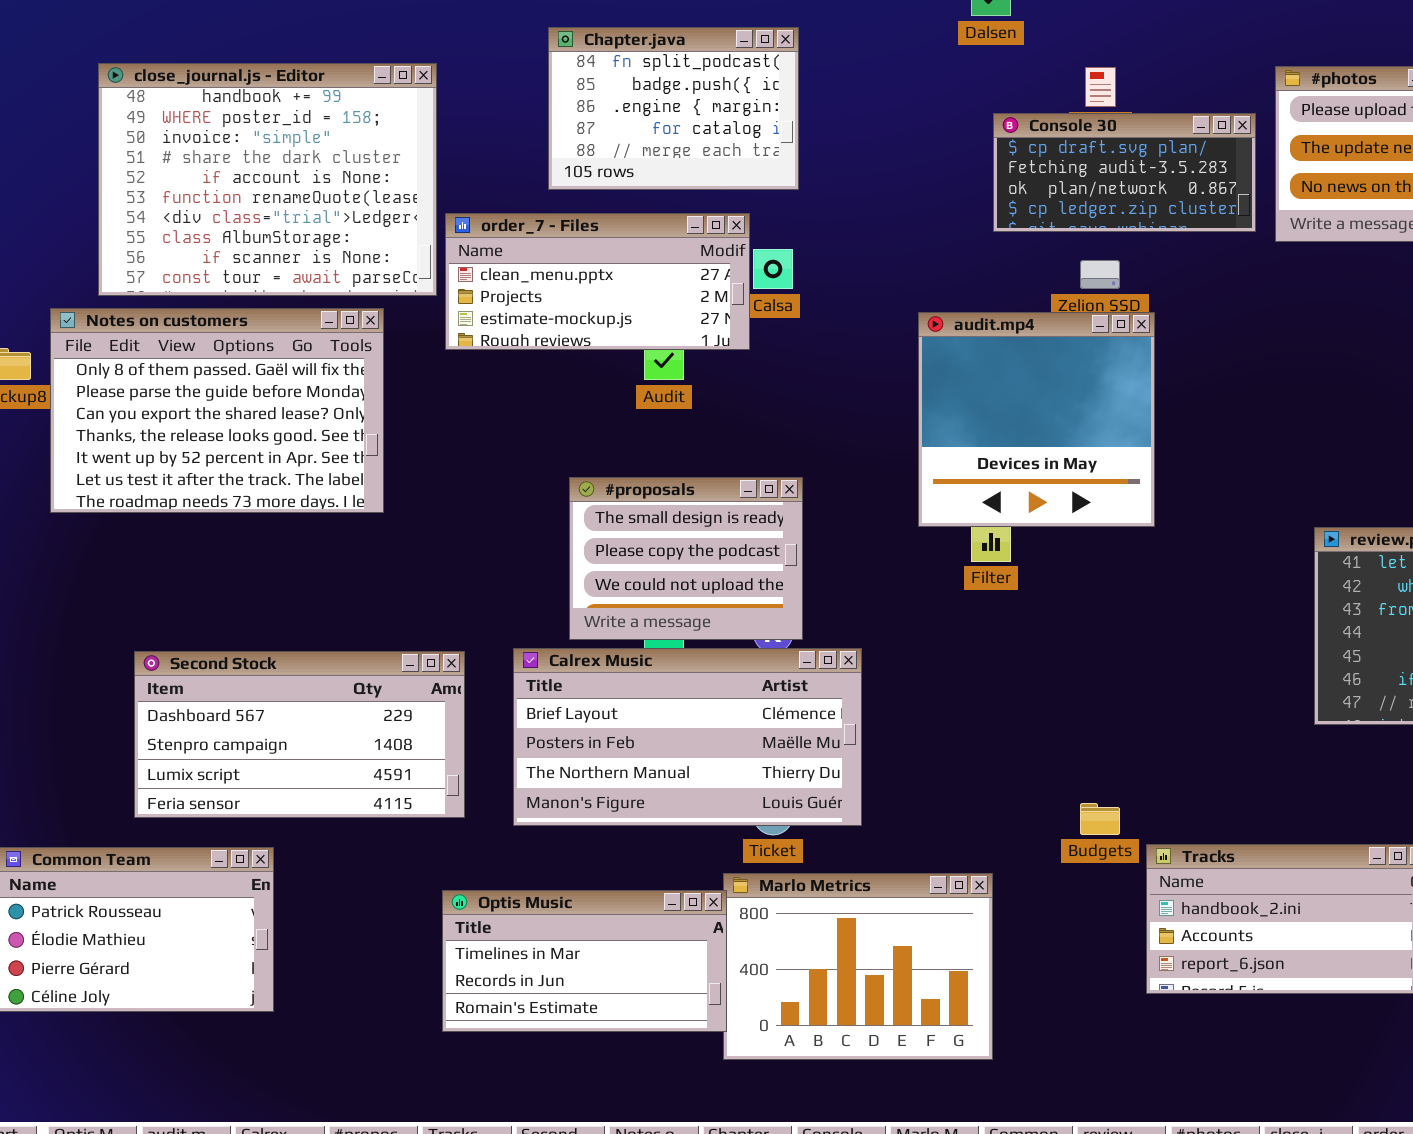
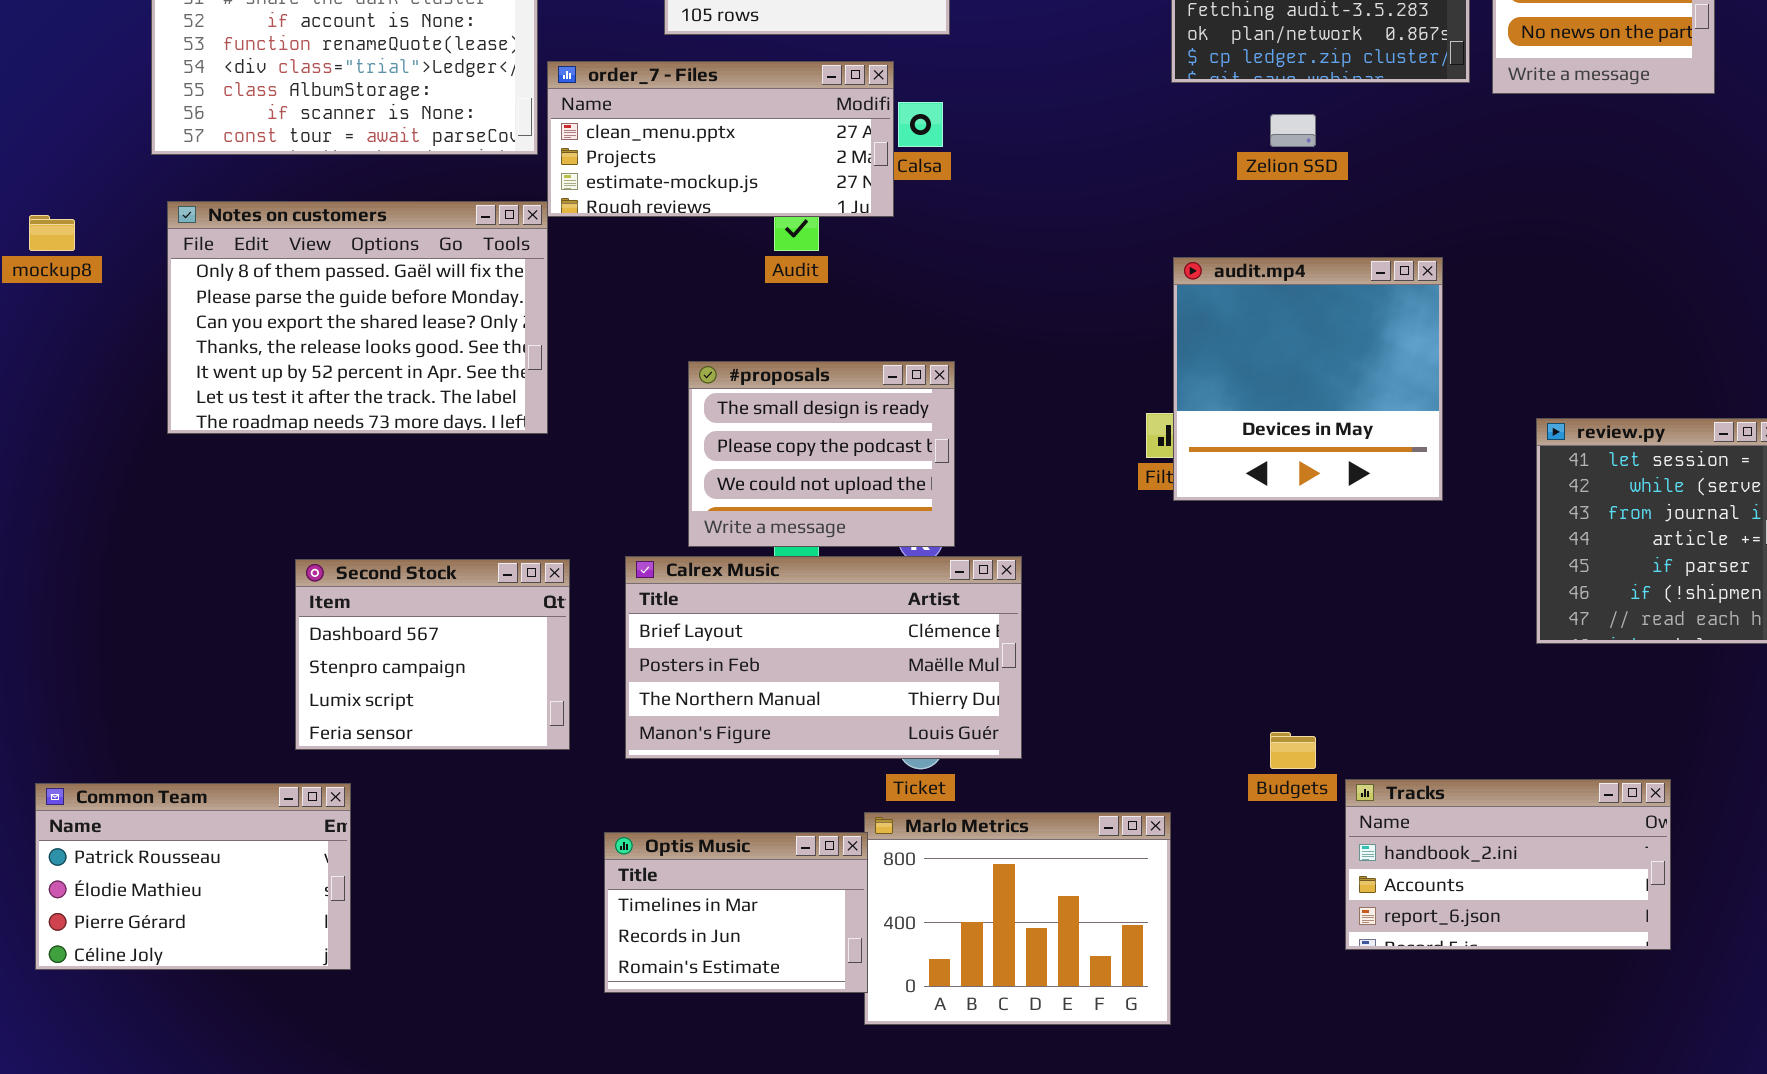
Notes on customers: [50,308,384,513] -> [167,201,548,434], moved
audit.mp4: [918,312,1155,527] -> [1173,257,1443,501], moved
Second Stock: [134,651,465,818] -> [295,559,570,750], resized
Optis Music: [442,890,727,1032] -> [604,832,868,993], resized

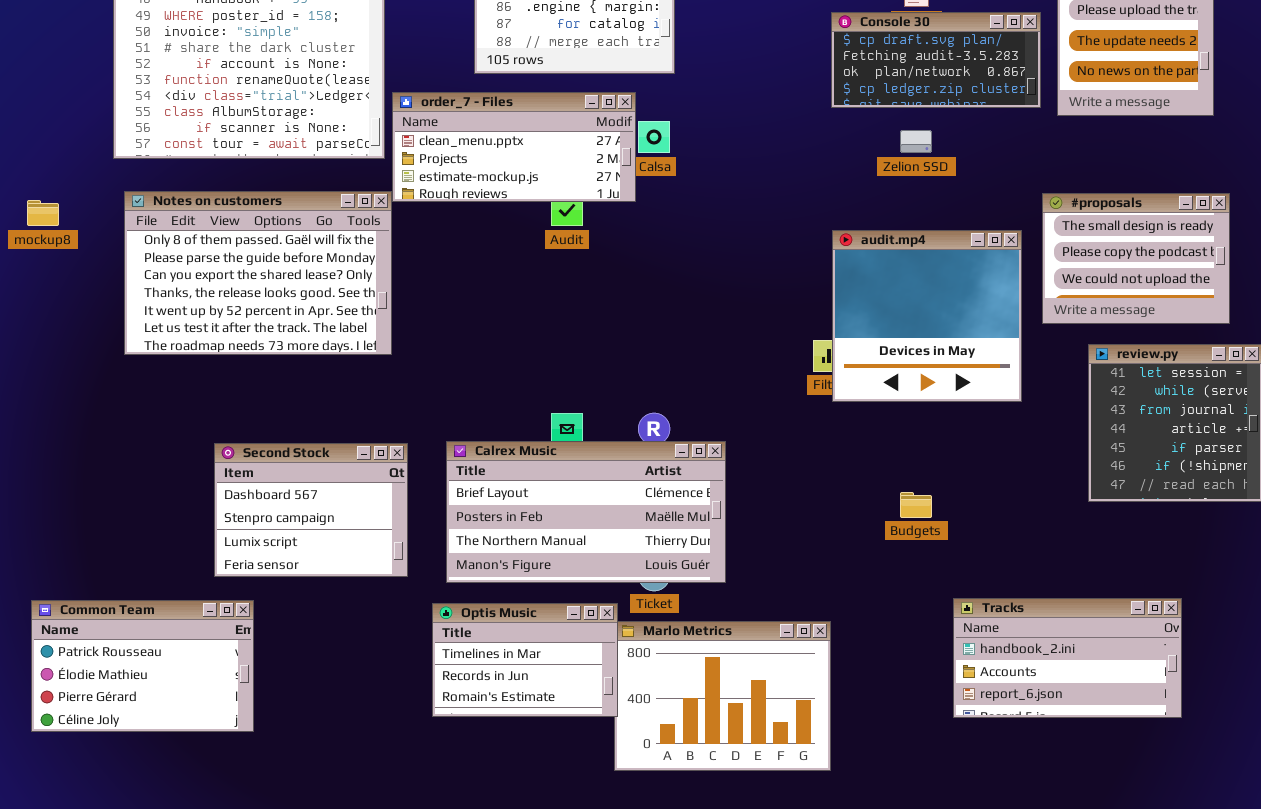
#proposals: [688,361,955,547] -> [1042,193,1230,324], moved
Budgets: [1270,732,1316,769] -> [900,492,932,518], moved
Optis Music: [604,832,868,993] -> [432,603,618,717], moved

